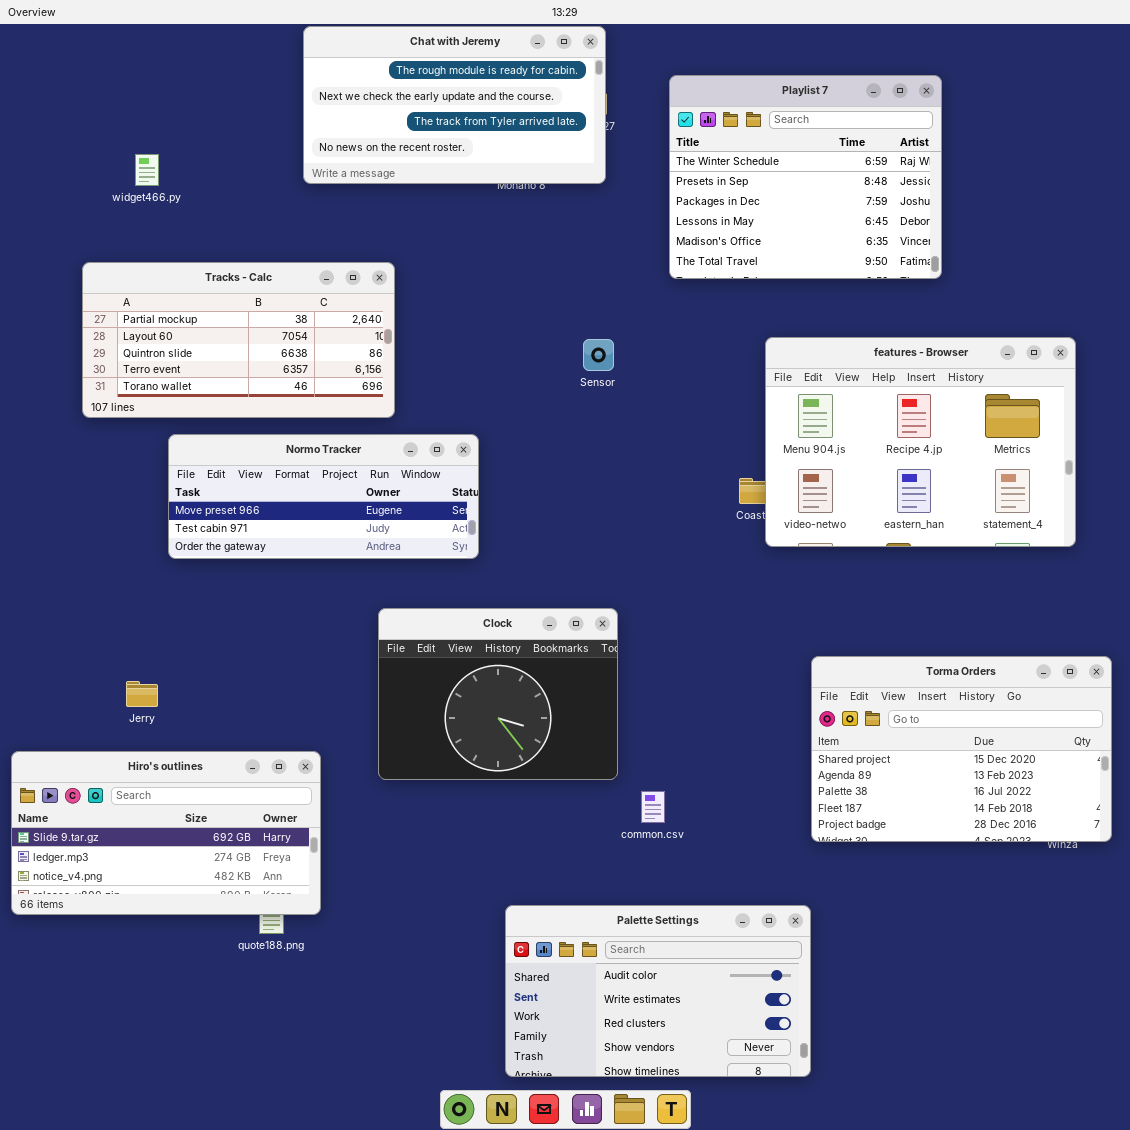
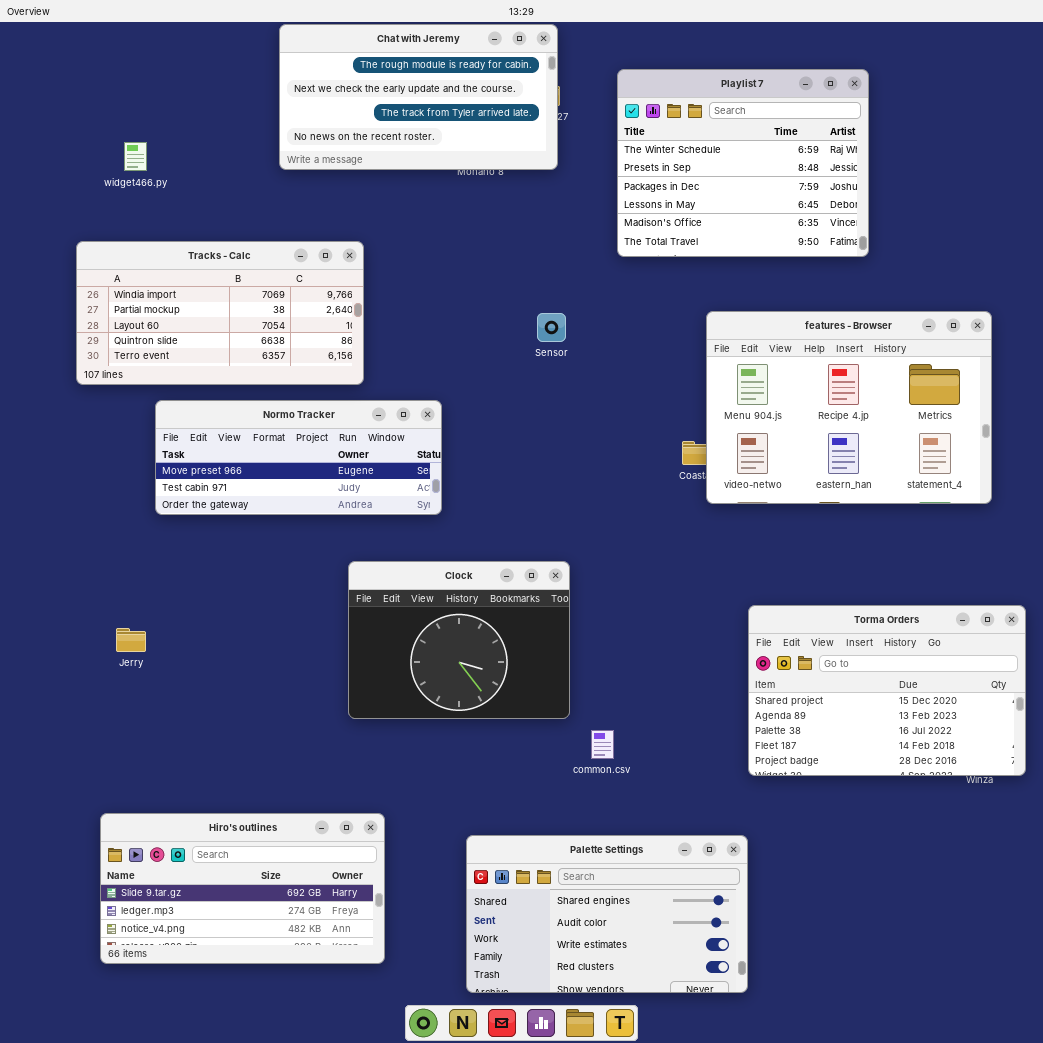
Tracks - Calc: [82,262,395,418] -> [76,241,364,385], scrolled up 1 row
Hiro's outlines: [11,751,321,915] -> [100,813,385,964], moved
Palette Settings: [505,905,811,1077] -> [466,835,748,993], scrolled up 1 row

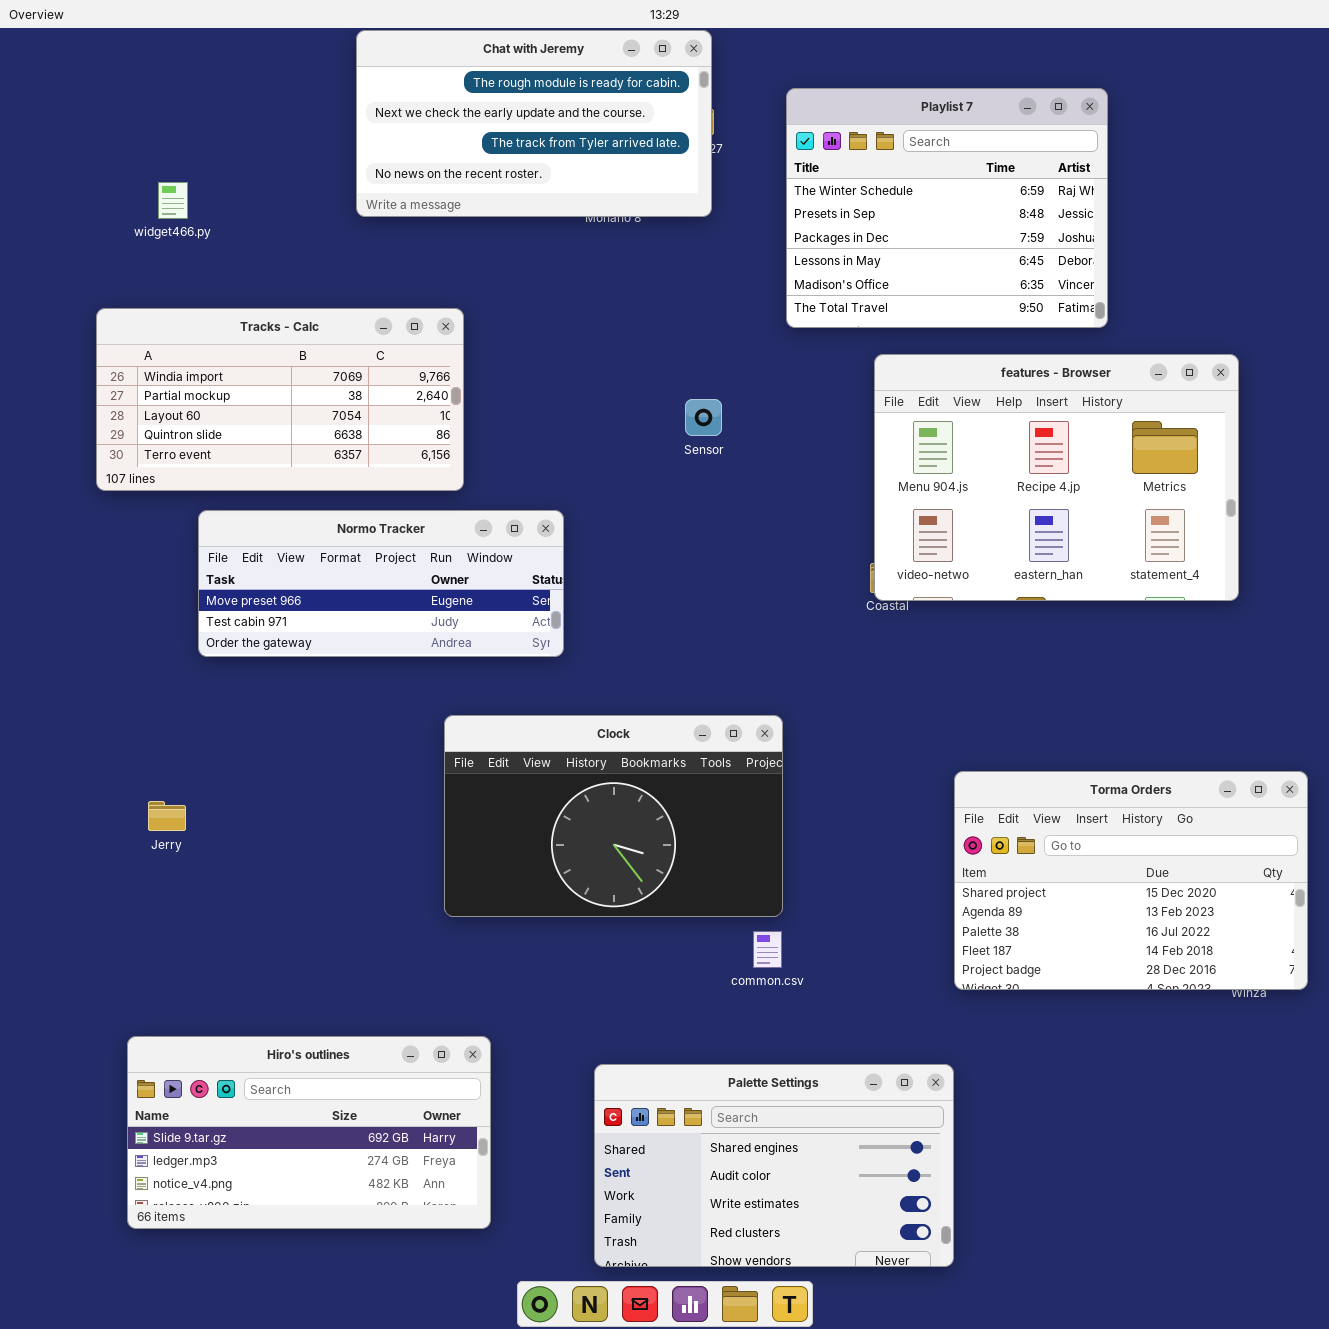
features - Browser: [706,311,992,504] -> [874,354,1239,601], moved
Clock: [348,561,570,719] -> [444,715,783,917], resized

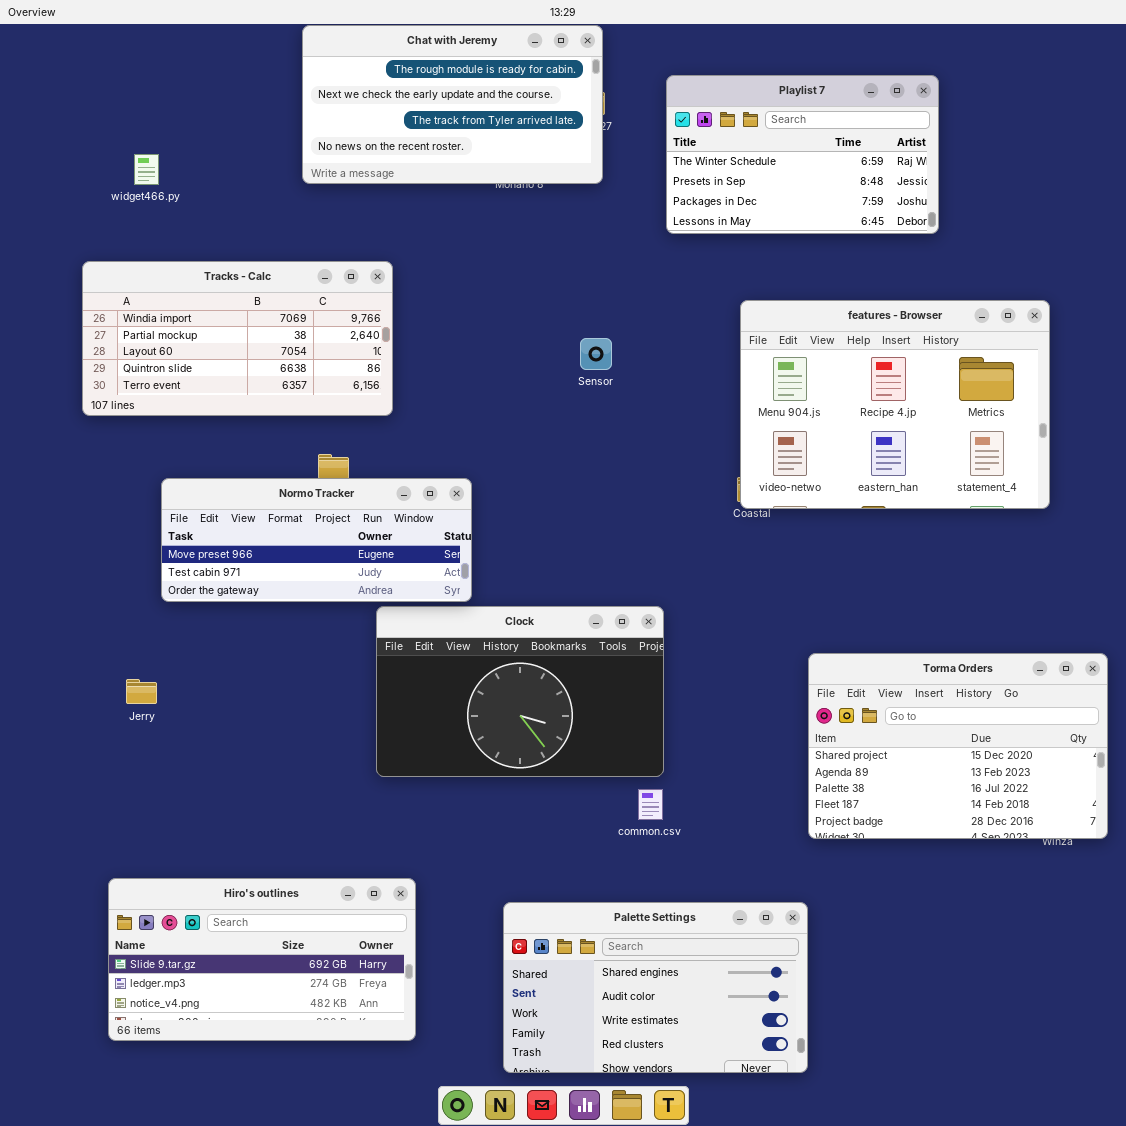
Playlist 7: [786,88,1108,328] -> [666,75,939,234], resized
Normo Tracker: [198,510,564,657] -> [161,478,472,602], moved

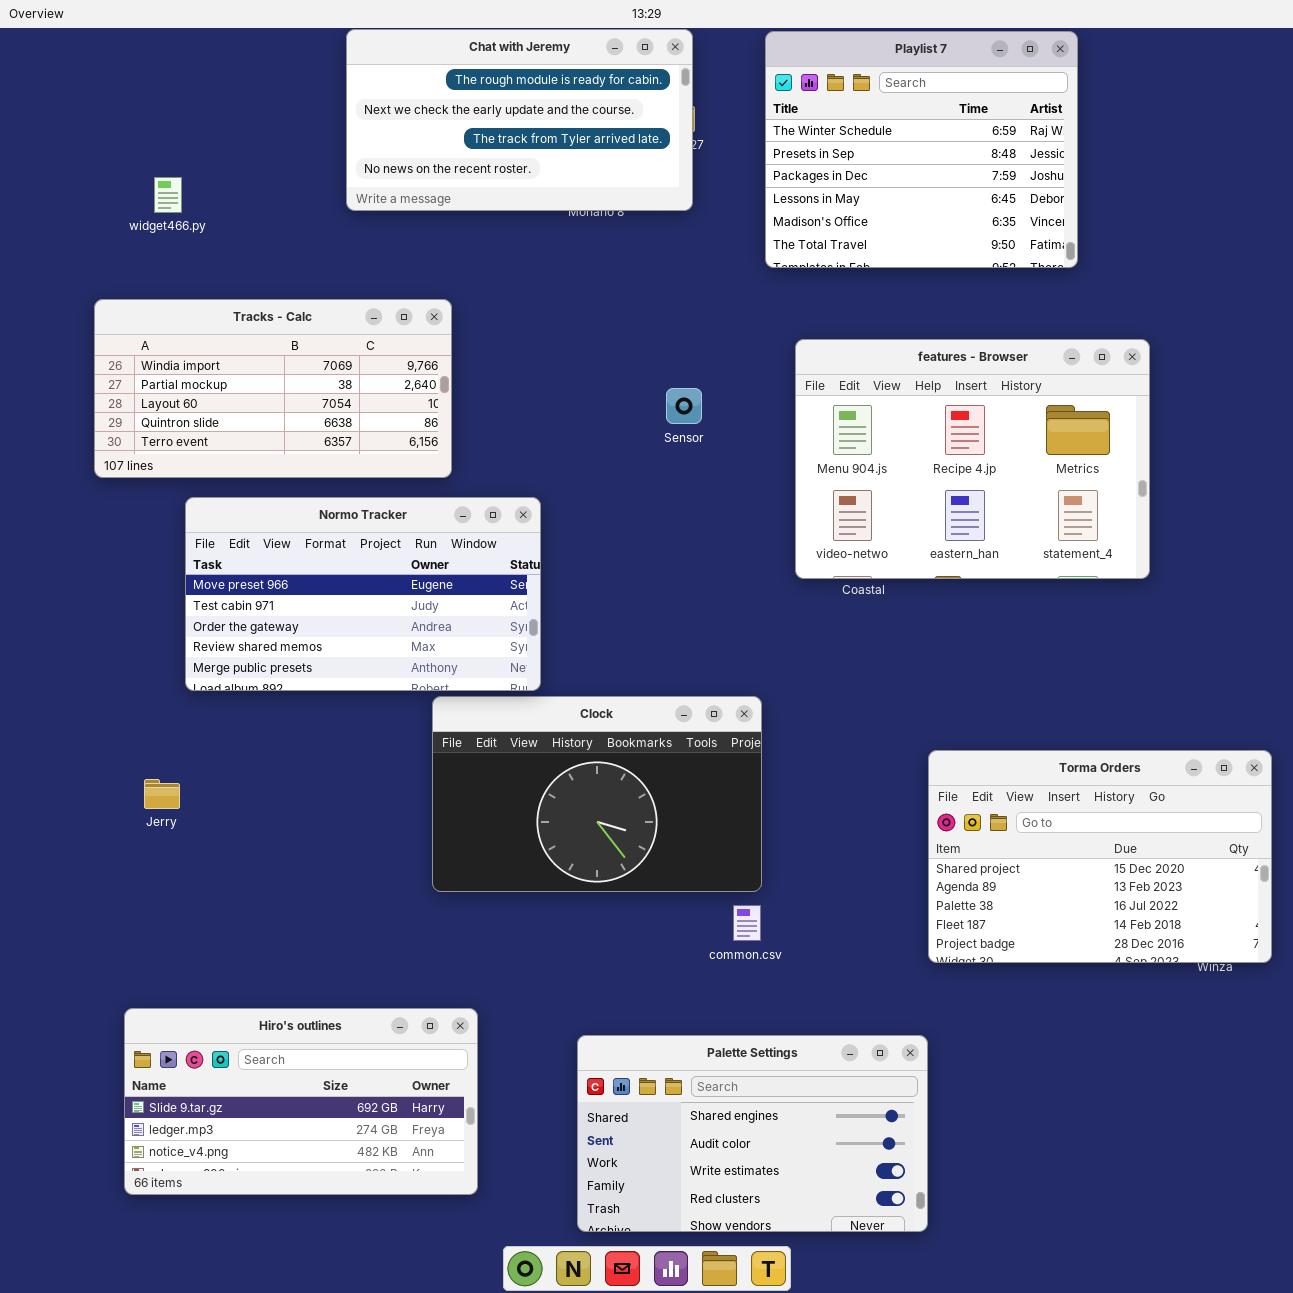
Playlist 7: [666,75,939,234] -> [765,31,1078,268], resized
features - Browser: [740,300,1050,509] -> [795,339,1150,579], moved
Normo Tracker: [161,478,472,602] -> [185,497,541,691], resized

